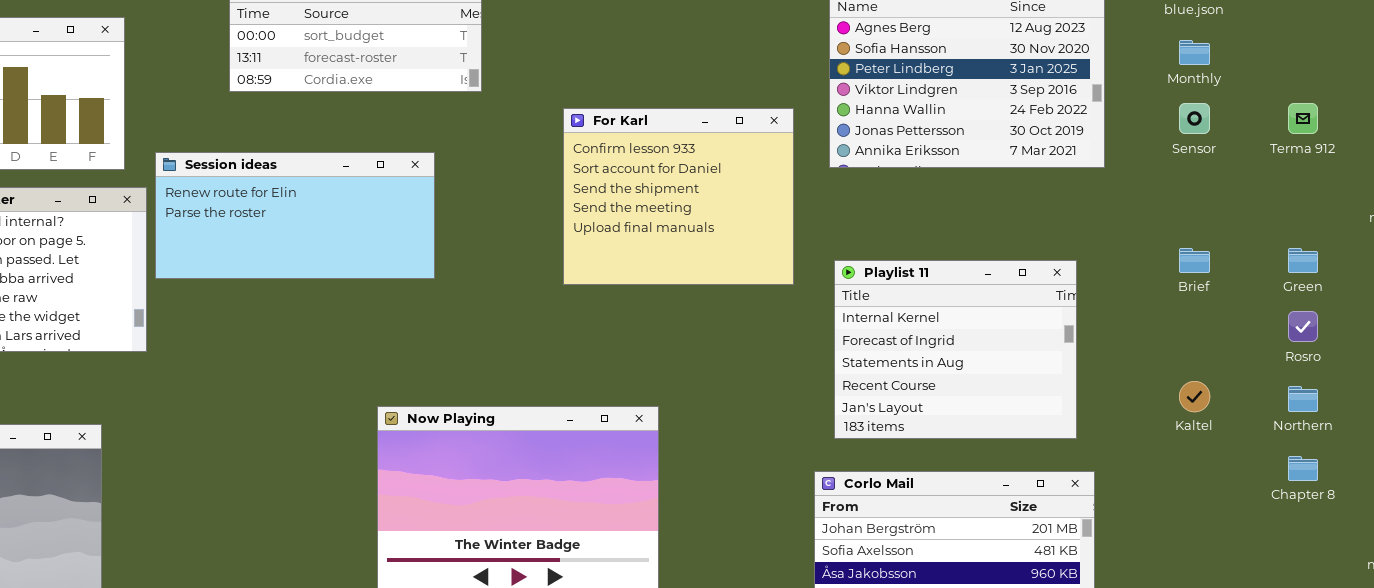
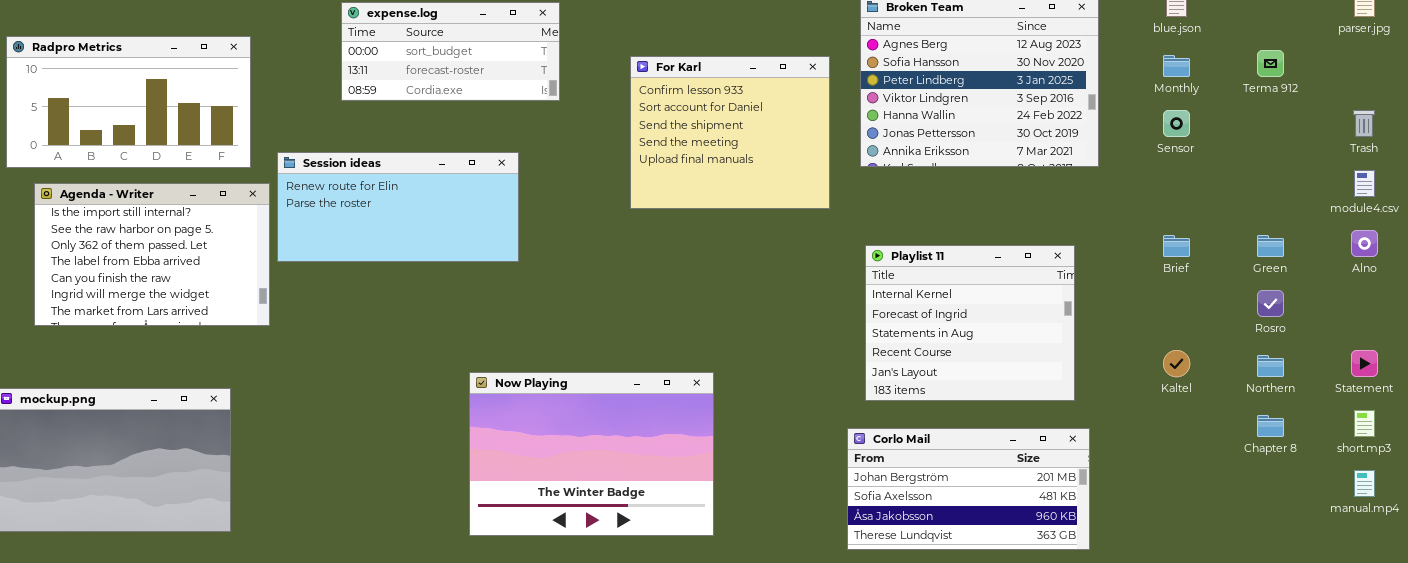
Terma 912: [1288,103,1318,134] -> [1257,50,1284,77], moved
For Karl: [563,108,794,285] -> [630,56,830,209], moved

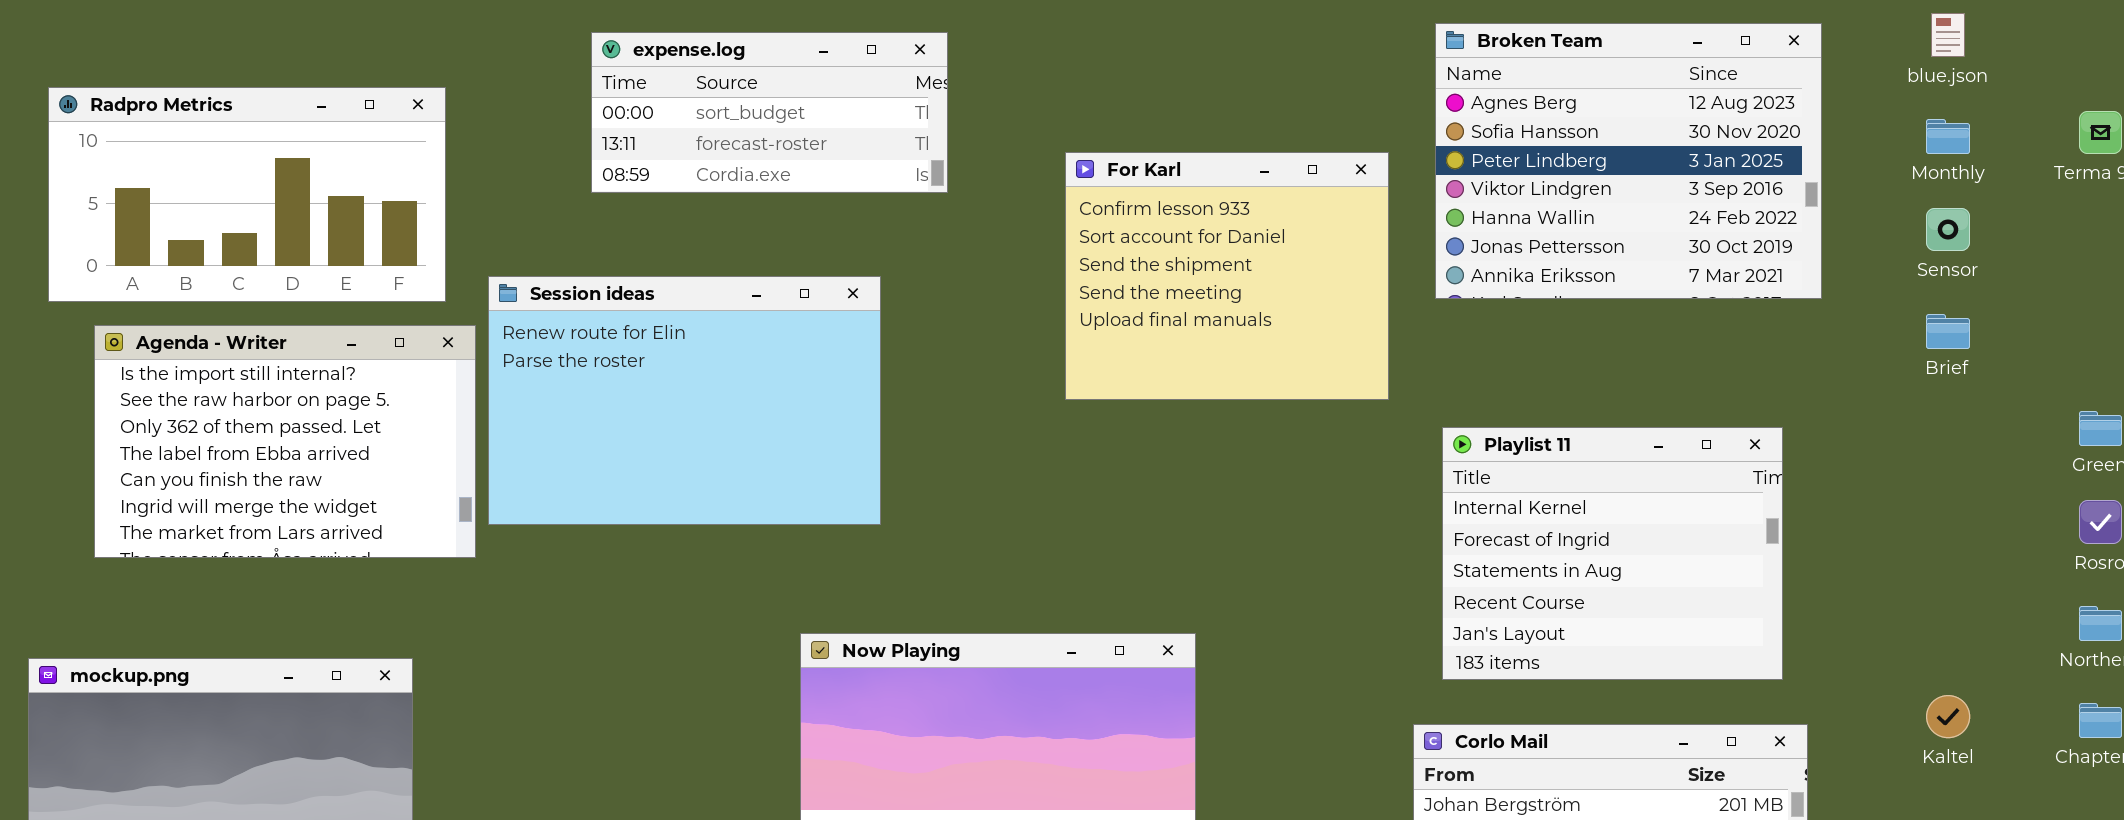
For Karl: [630,56,830,209] -> [1065,152,1389,400], moved
Session ideas: [277,152,519,262] -> [488,276,881,525], resized
Brief: [1163,235,1190,257] -> [1926,314,1970,349], moved
Kaltel: [1163,350,1190,377] -> [1926,695,1970,738], moved

